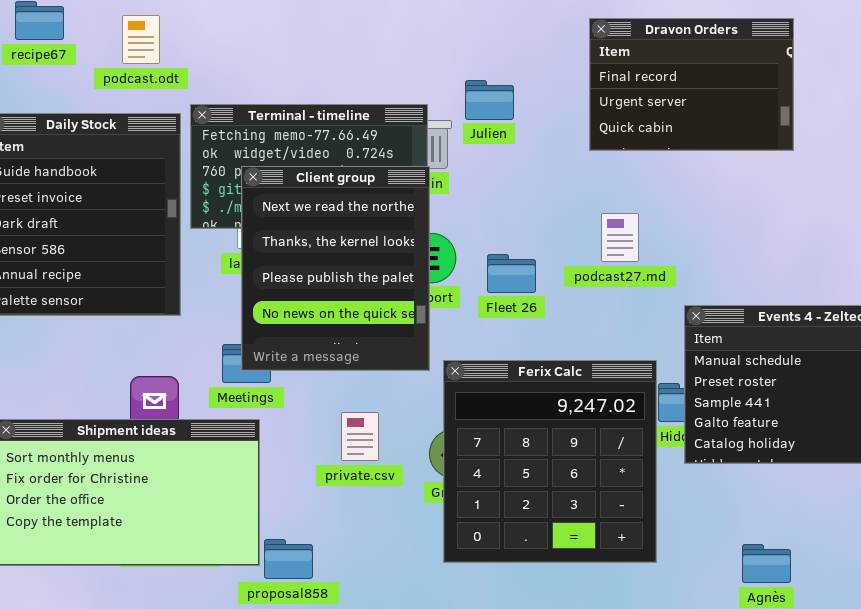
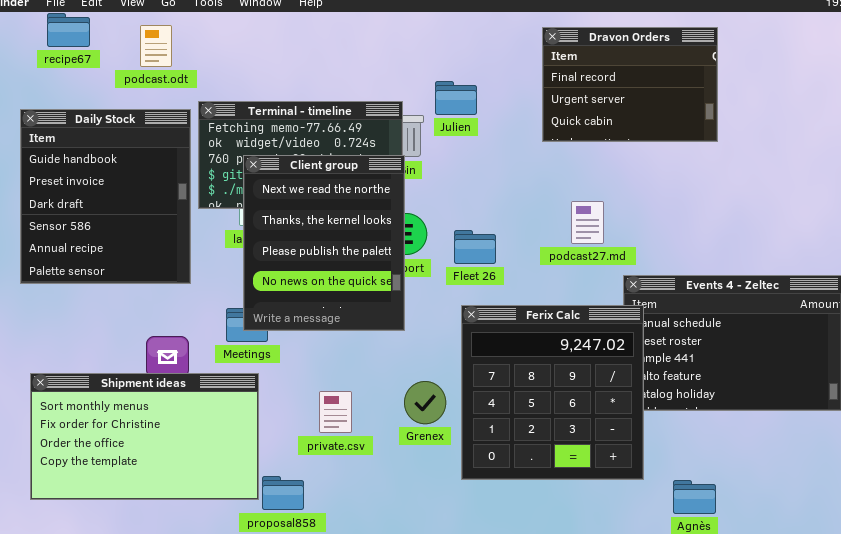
podcast27.md: [601,213,639,262] -> [571,201,604,244], moved
Ferix Calc: [443,360,657,563] -> [461,305,644,480], moved
private.csv: [341,412,379,461] -> [319,391,352,433], moved

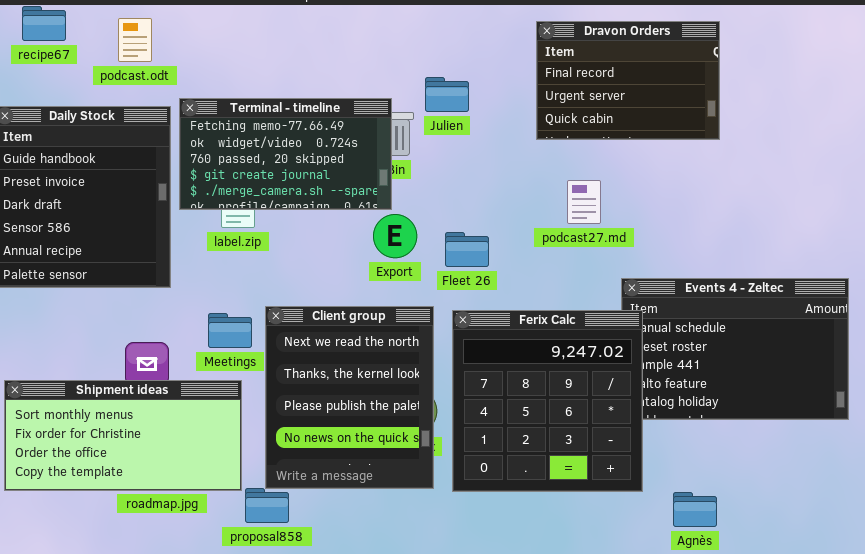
Client group: [243,155,405,331] -> [265,306,434,489], moved
podcast27.md: [571,201,604,244] -> [567,180,601,224], moved
Shipment ideas: [30,373,259,500] -> [4,380,242,491], resized

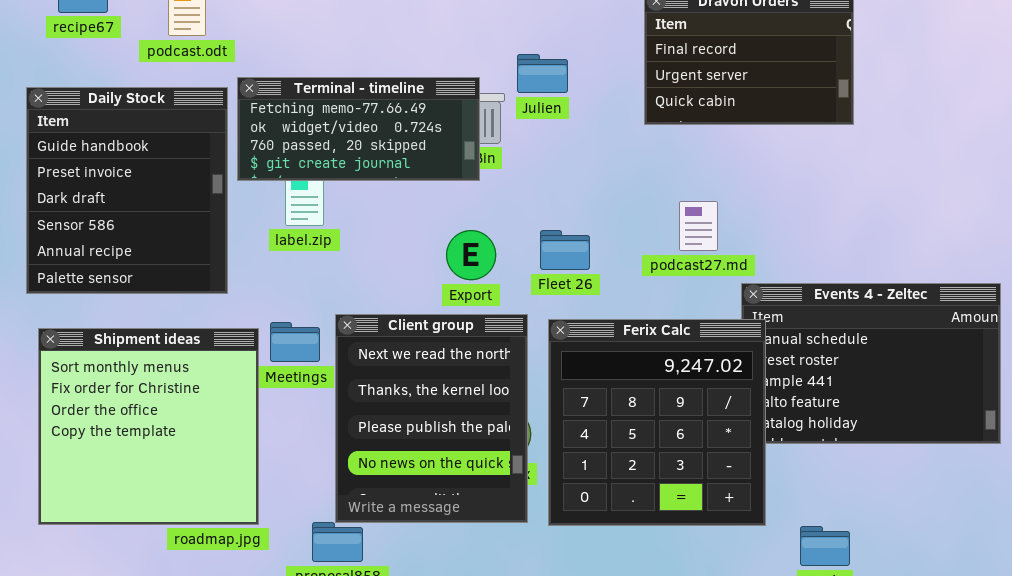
Terminal - timeline: [179,98,392,210] -> [237,77,480,181], resized
podcast27.md: [567,180,601,224] -> [679,201,718,251], moved
Export: [373,214,417,258] -> [446,230,496,280], moved
Shipment ideas: [4,380,242,491] -> [38,328,259,525], resized

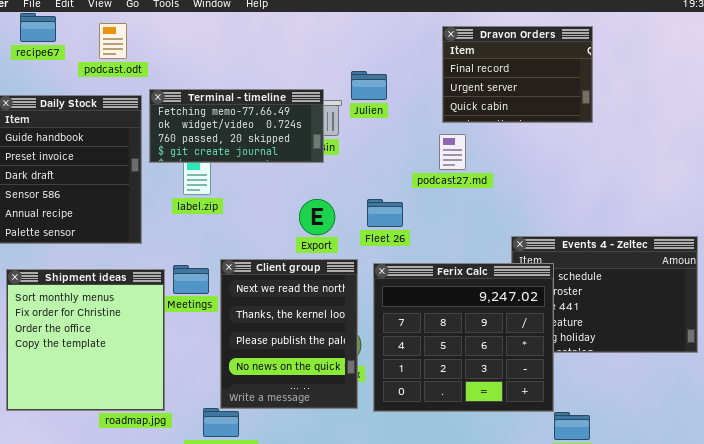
podcast27.md: [679,201,718,251] -> [439,134,466,170], moved
Ferix Calc: [548,319,766,526] -> [373,263,554,412], resized

